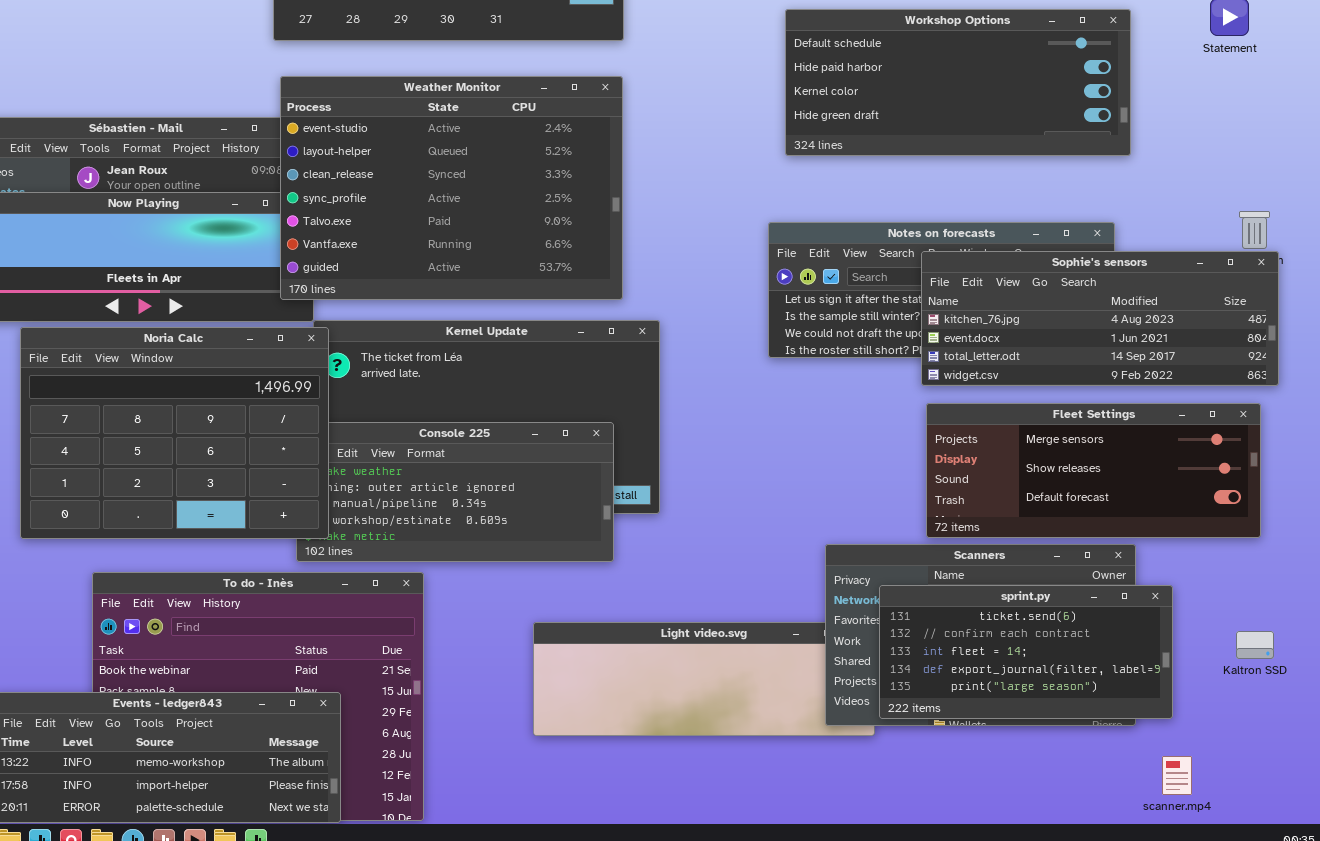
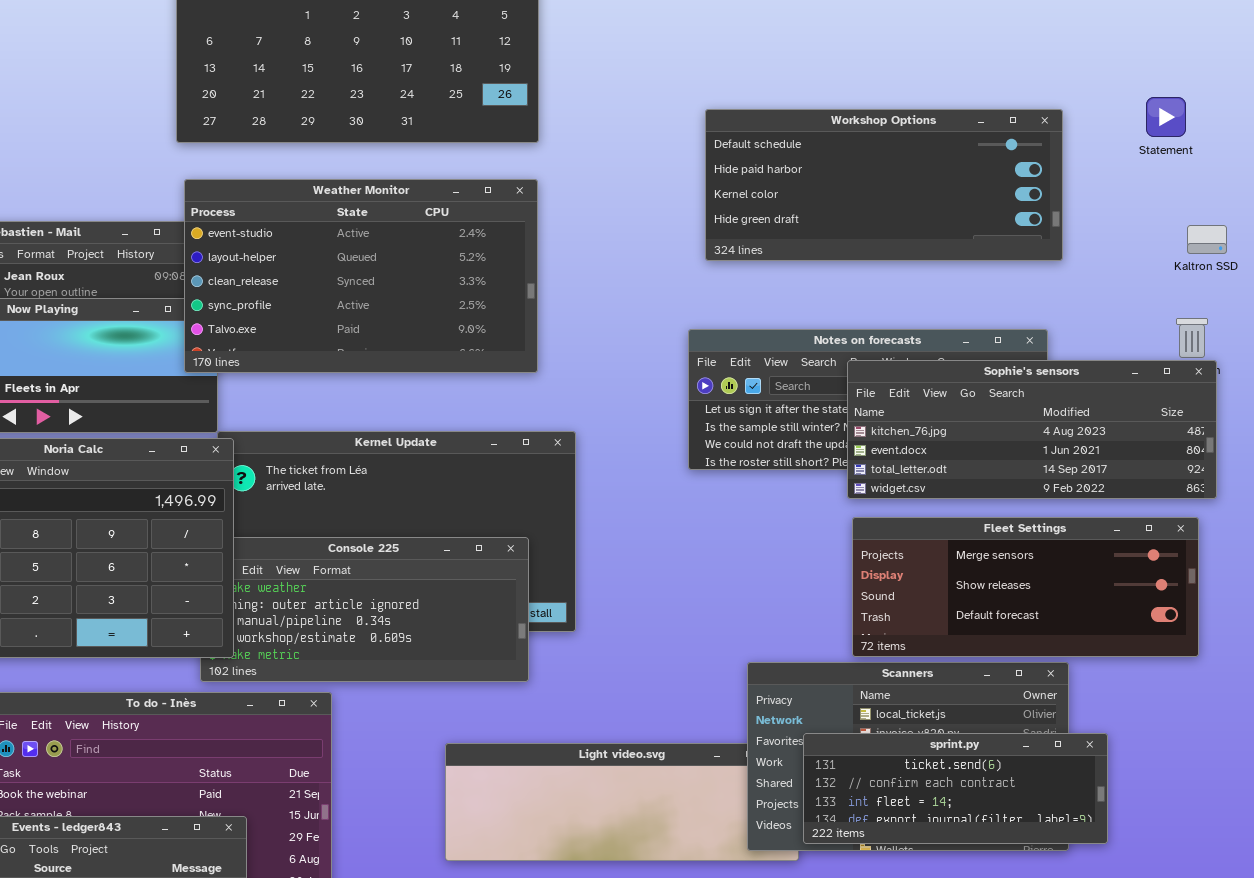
Weather Monitor: [280,76,623,300] -> [184,179,538,373], resized
sprint.py: [879,585,1173,719] -> [803,733,1108,844], resized
Kaltron SSD: [1236,631,1274,659] -> [1187,225,1227,254], moved

